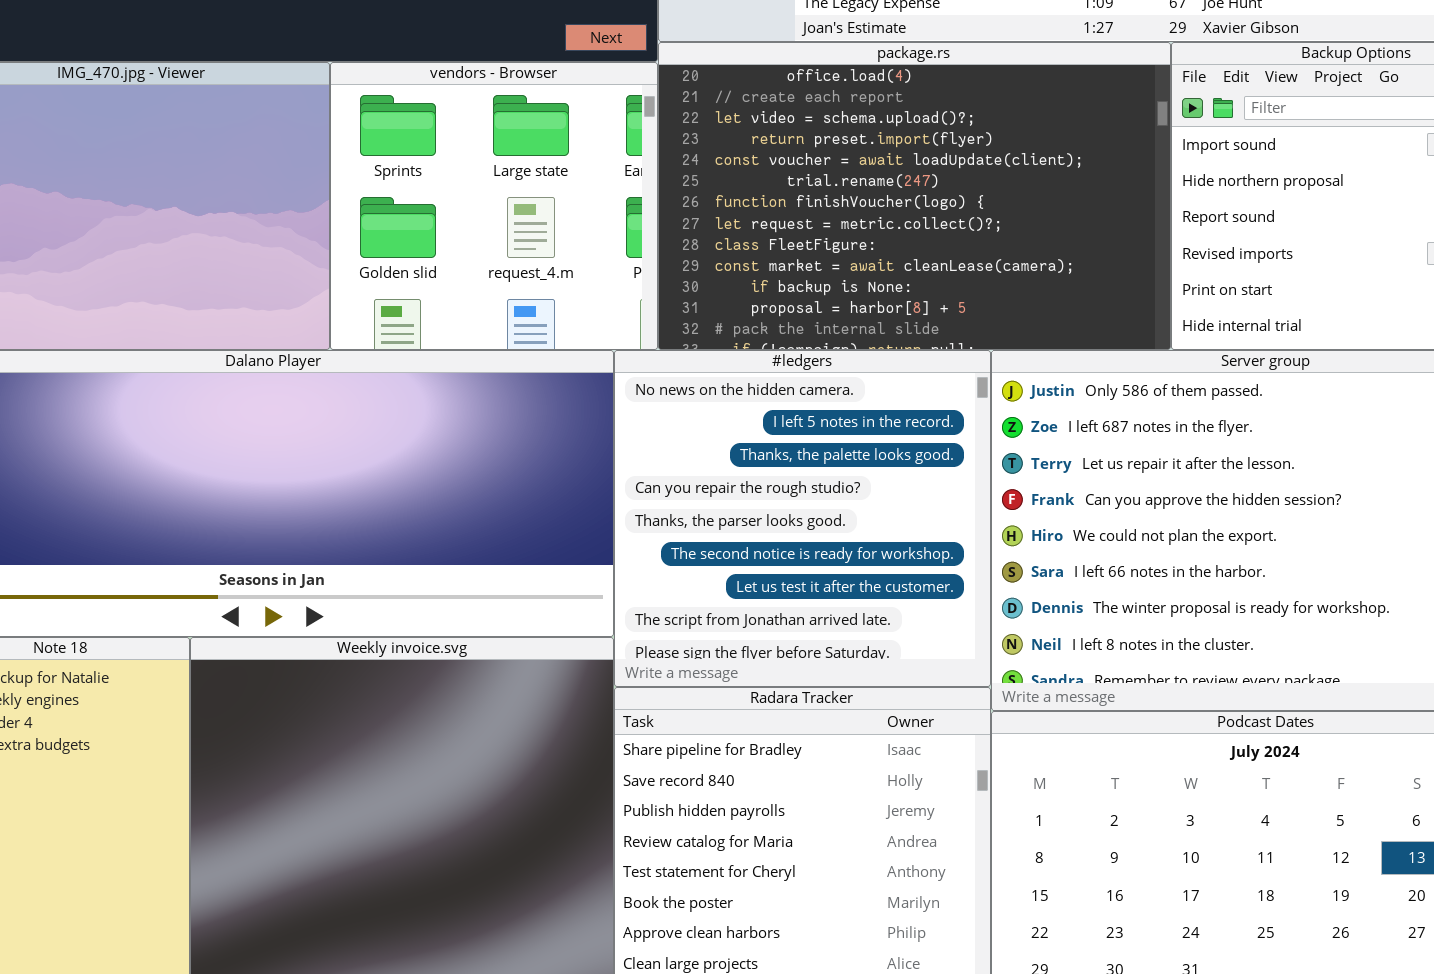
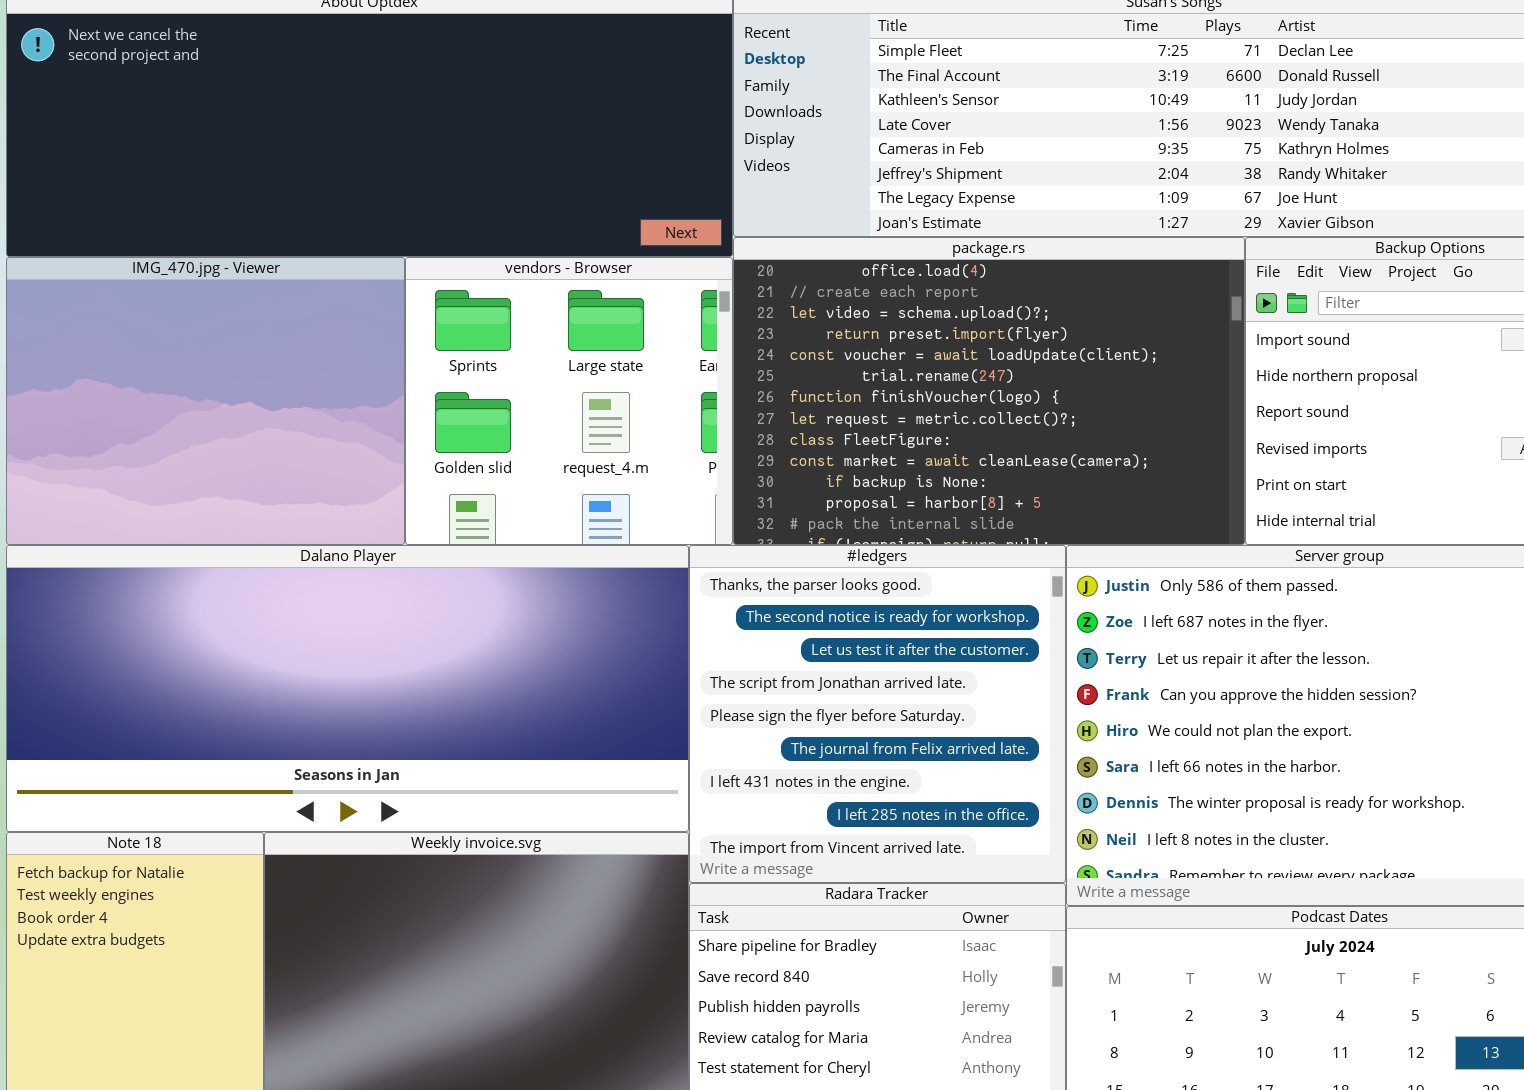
#ledgers: [614,350,991,687] -> [689,545,1066,883], scrolled down 4 rows

